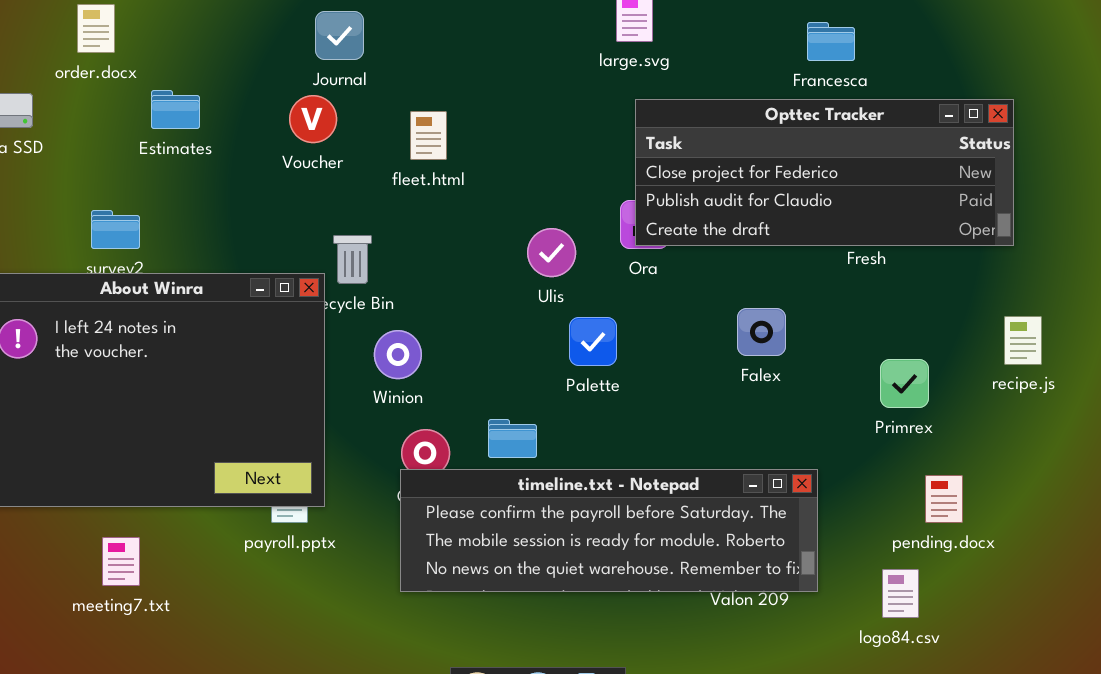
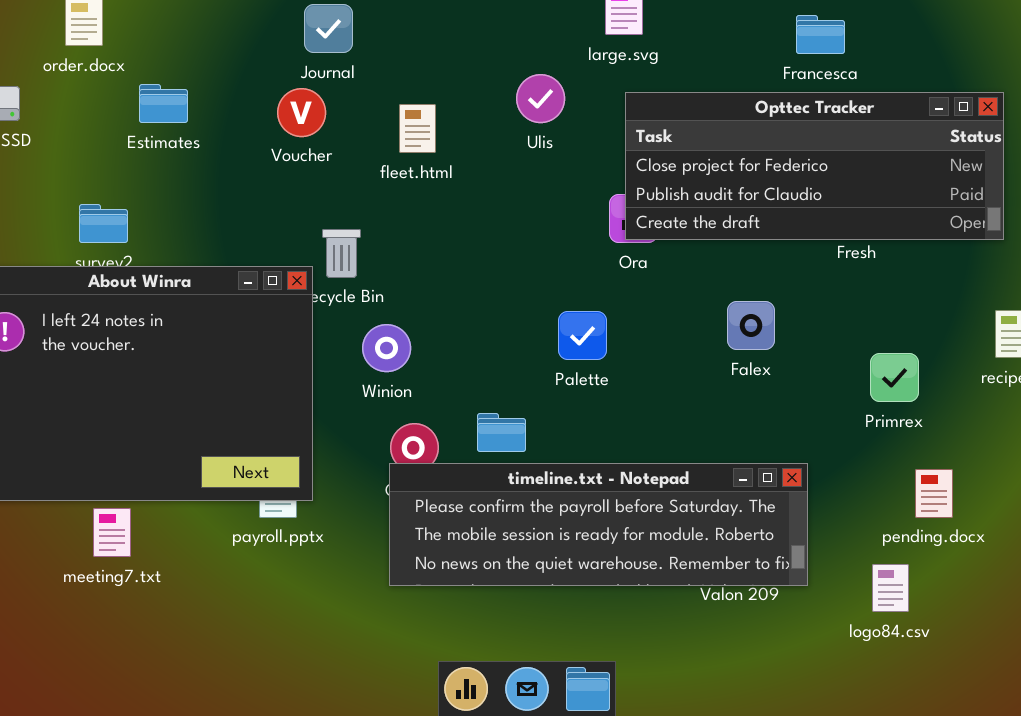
Ulis: [527,228,576,277] -> [516,74,565,123], moved
meeting7.txt: [102,537,140,586] -> [93,508,131,557], moved

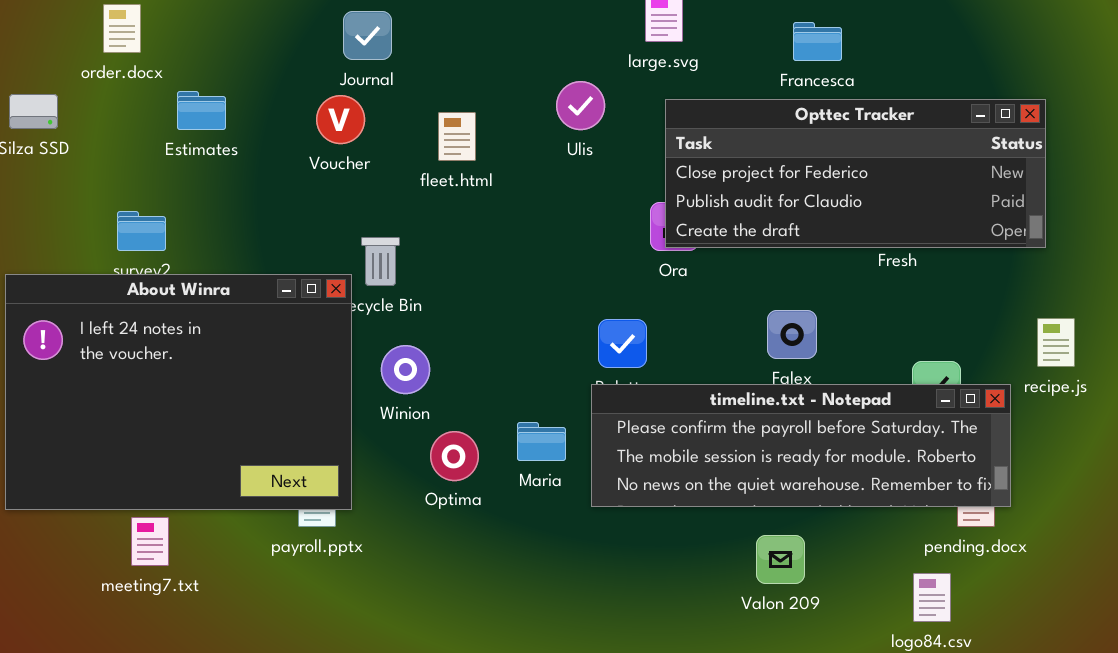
Francesca: [796,15,845,54] -> [793,22,842,61], moved
Winion: [362,324,411,372] -> [381,345,430,394], moved
timeline.txt - Notepad: [389,463,808,586] -> [591,384,1011,507], moved

